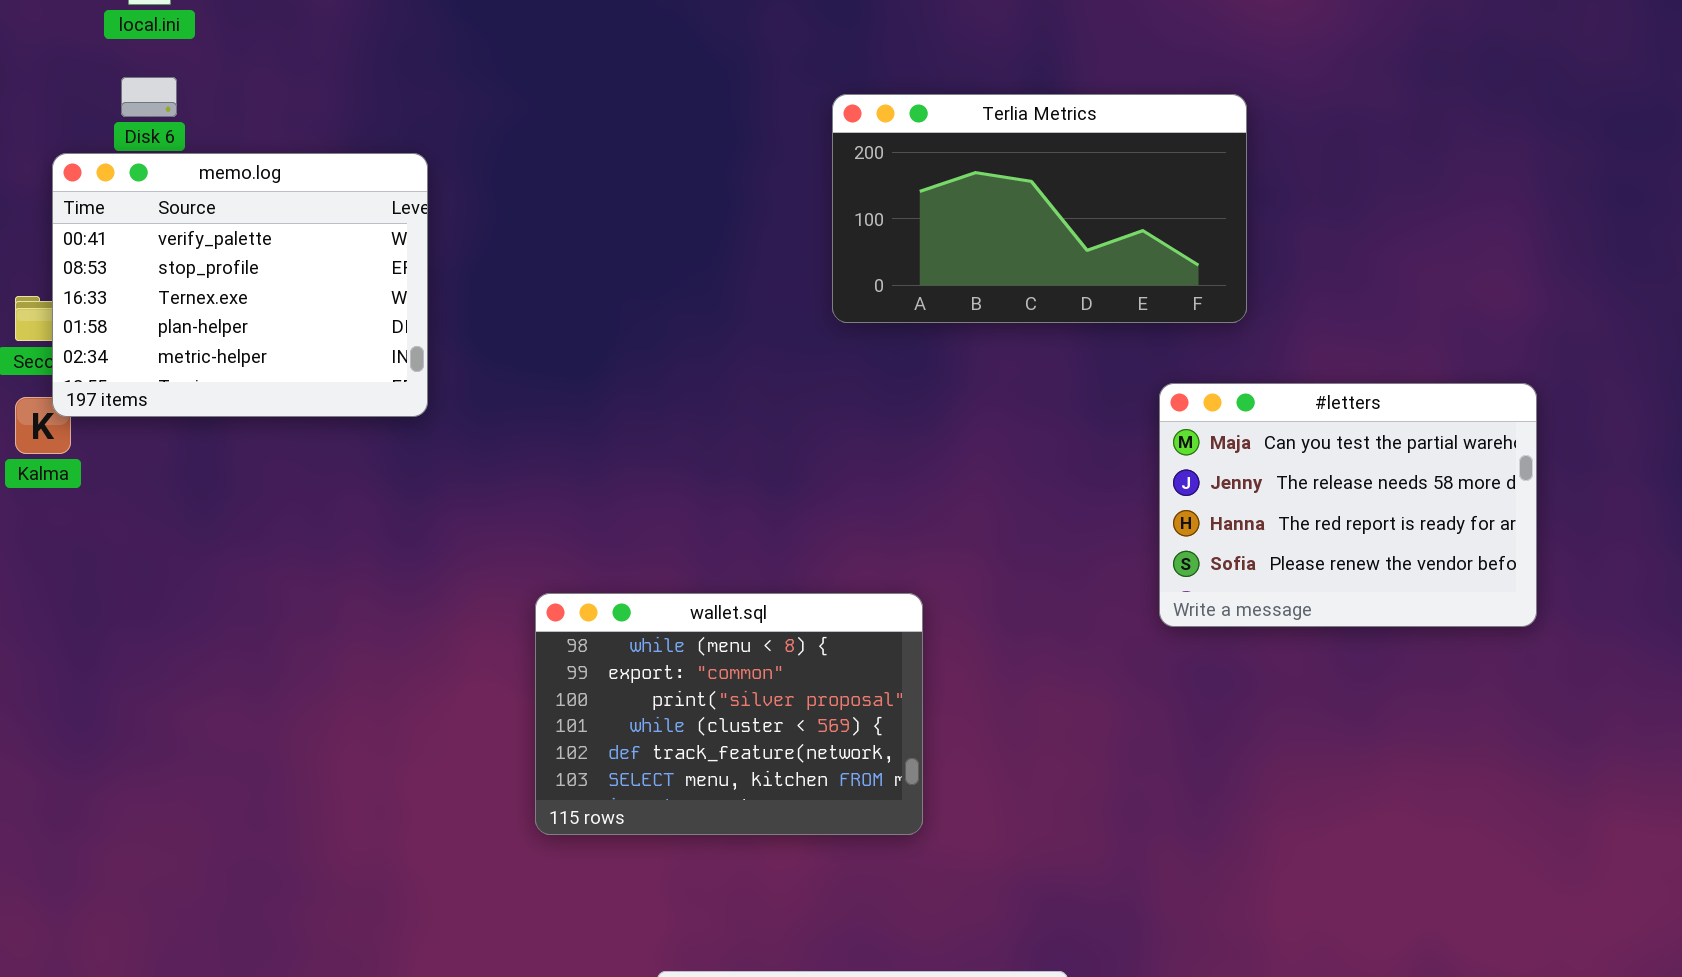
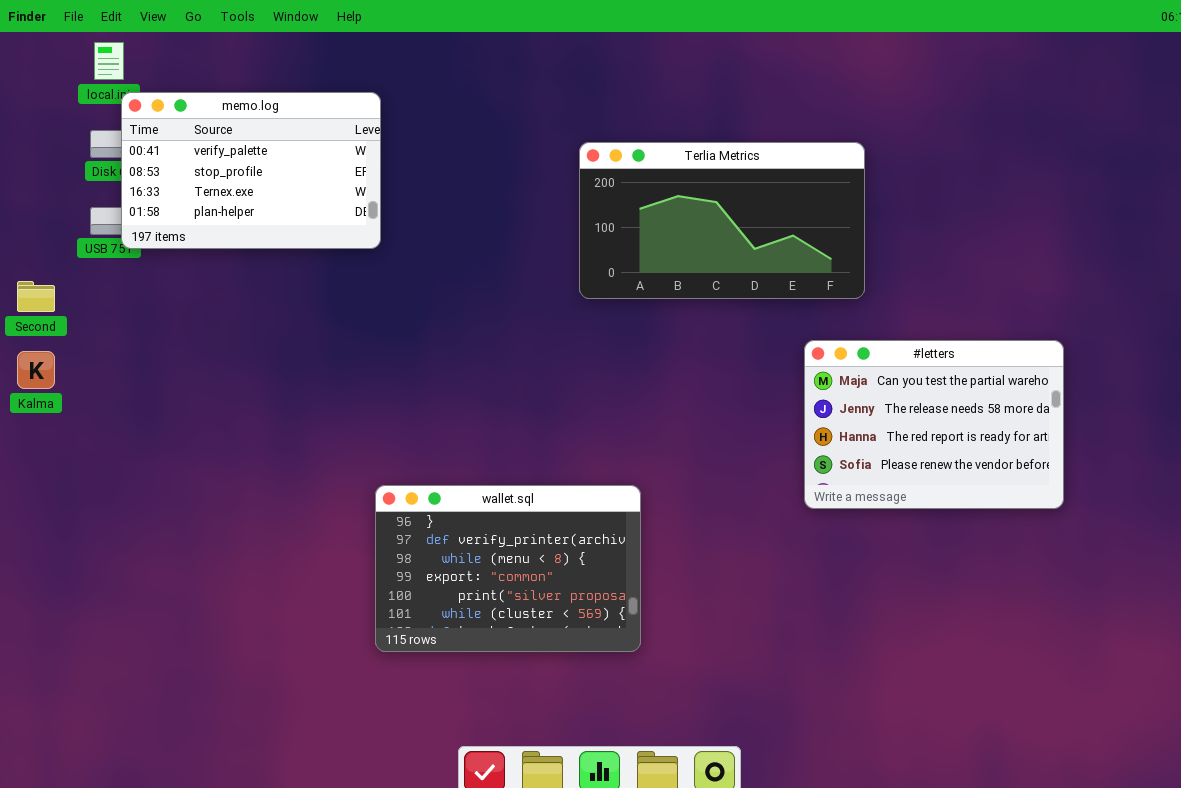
memo.log: [52,153,428,417] -> [121,92,381,249], moved, resized
wallet.sql: [535,593,923,835] -> [375,485,641,652], scrolled up 2 rows

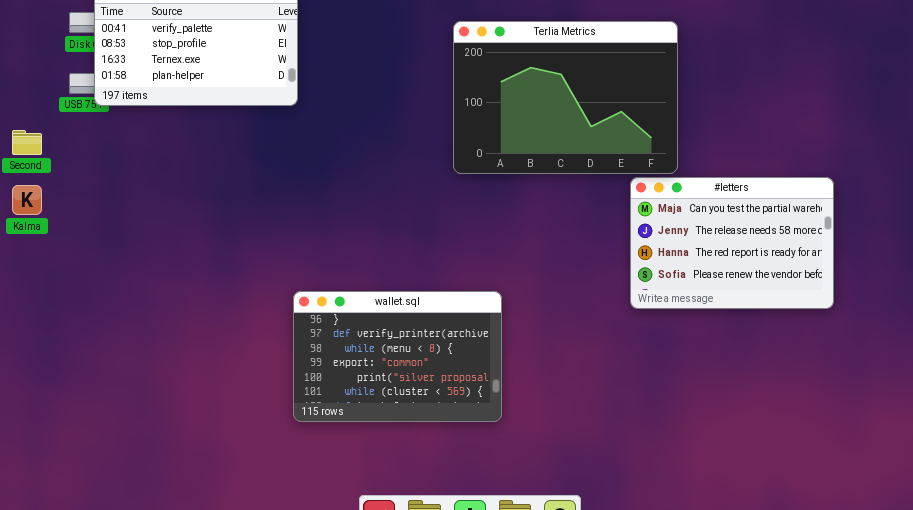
Terlia Metrics: [579,142,865,299] -> [453,21,678,174], resized

